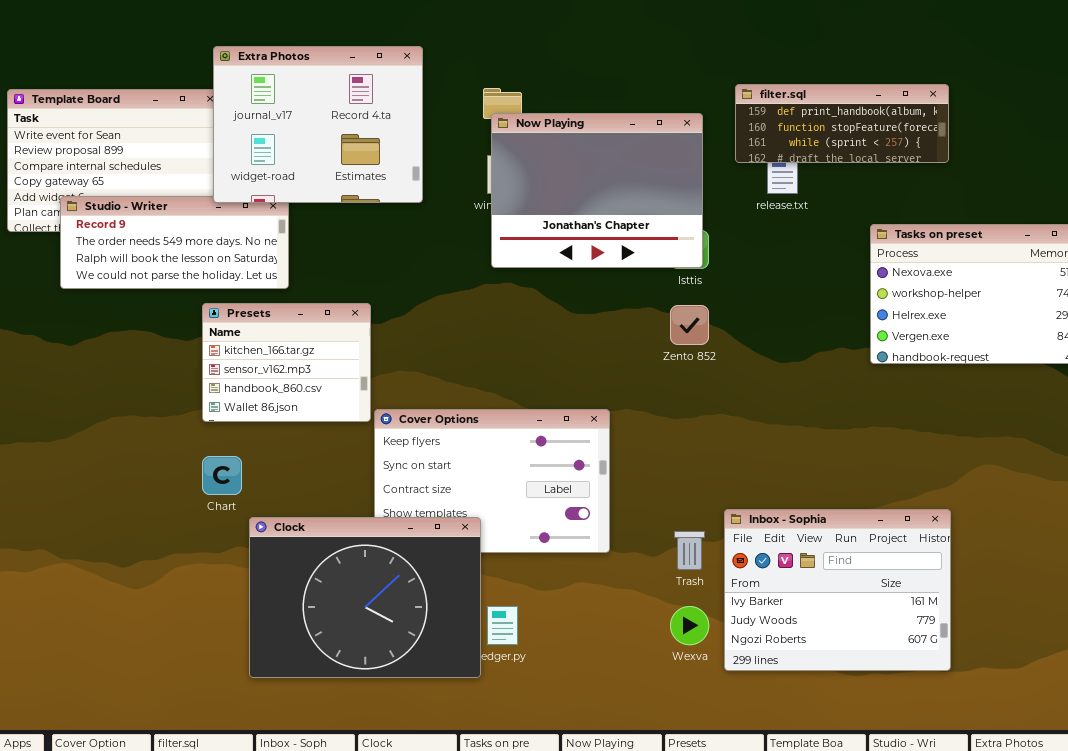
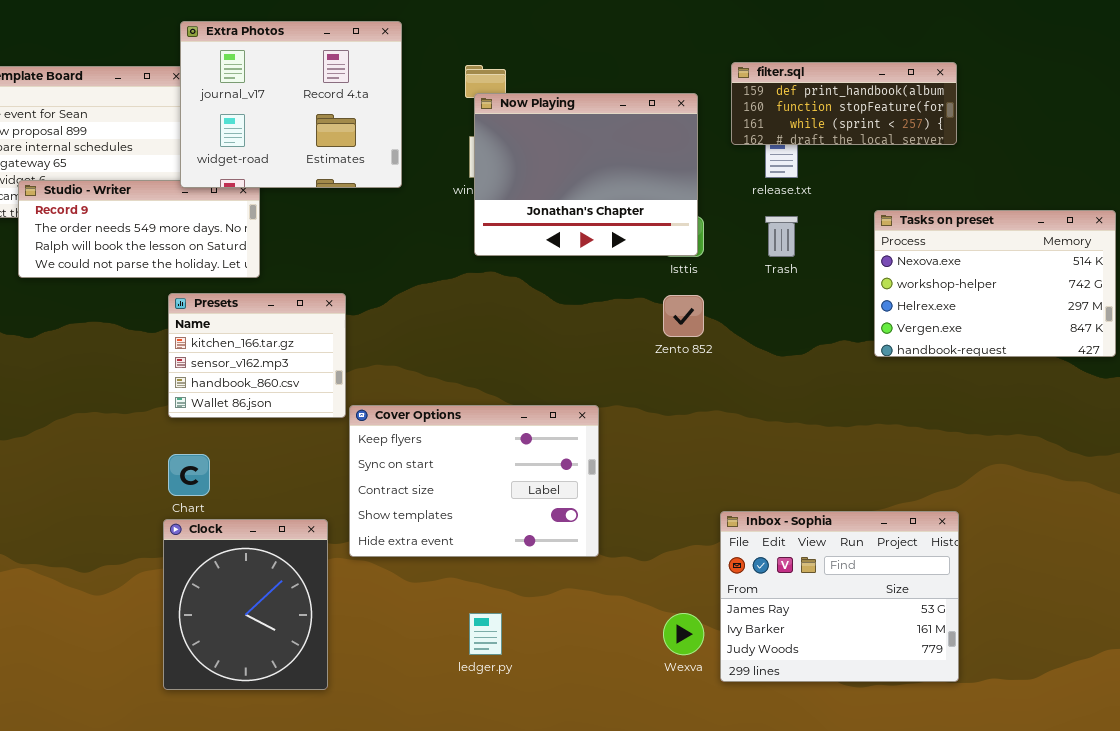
Inbox - Sophia: [724,509,951,671] -> [720,511,959,682], scrolled up 1 row
Clock: [249,517,481,678] -> [163,519,328,690], moved, resized
Trash: [674,531,705,570] -> [765,216,798,257], moved

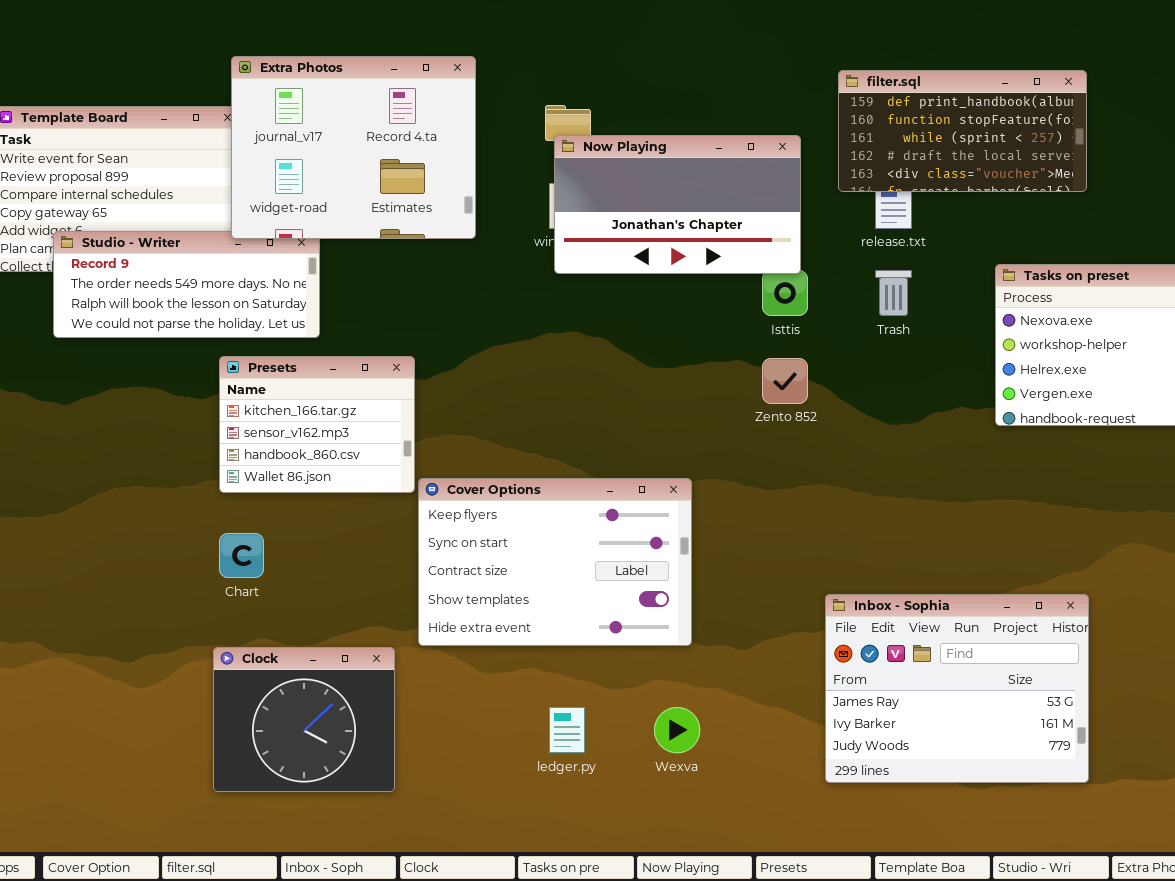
filter.sql: [731,62,957,145] -> [838,70,1087,192], resized
Now Playing: [474,93,698,256] -> [554,135,801,274], resized
Clock: [163,519,328,690] -> [213,647,395,792], resized
Wexva: [663,613,704,655] -> [654,707,700,753], moved

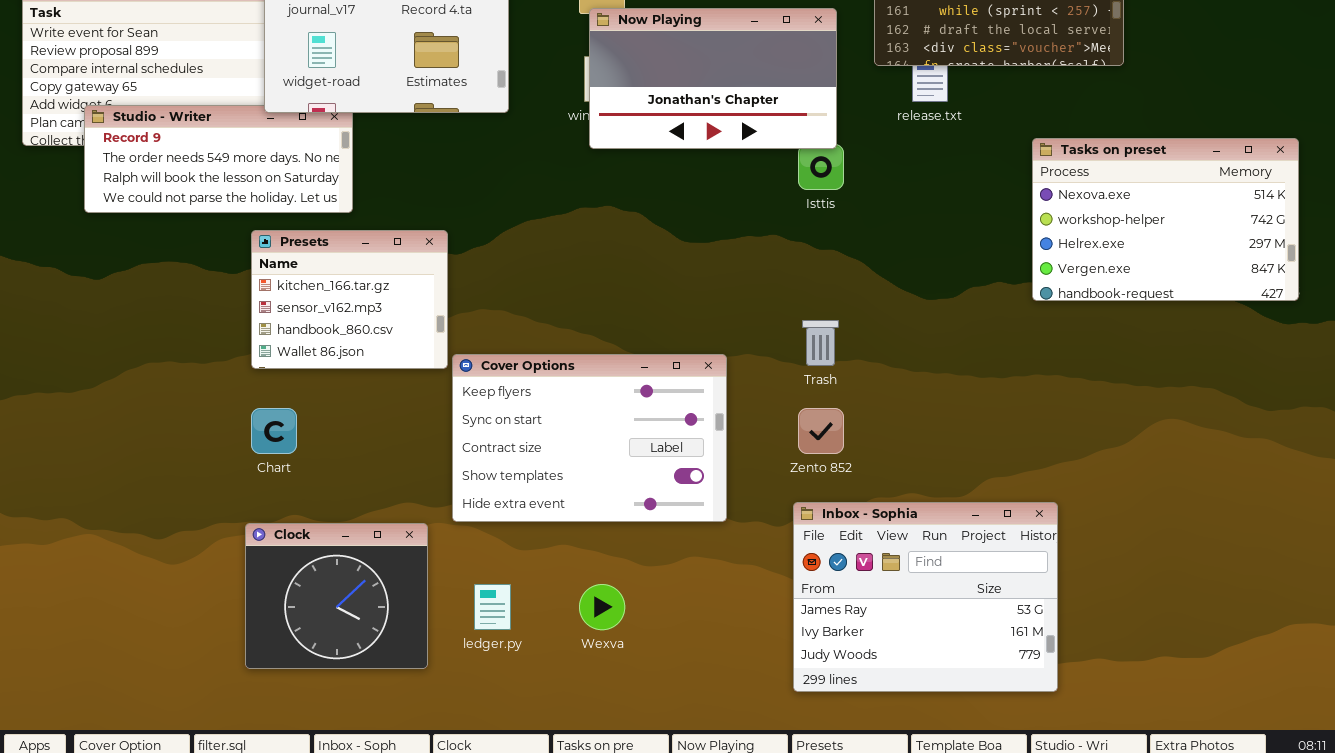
Trash: [875,270,912,316] -> [802,320,839,366], moved
Zento 852: [762,358,808,404] -> [798,408,844,454], moved
Inbox - Sophia: [825,594,1089,783] -> [793,502,1058,692], moved
ledger.py: [549,707,585,753] -> [474,584,511,630], moved
Wexva: [654,707,700,753] -> [579,584,625,630], moved

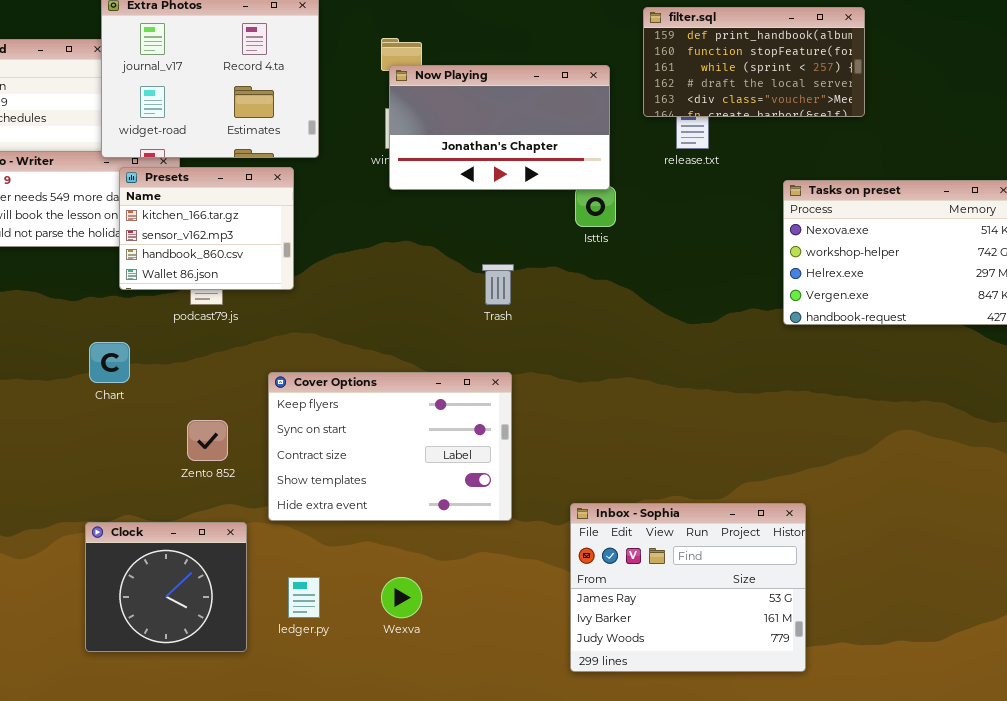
Presets: [251,230,448,369] -> [119,167,294,290], moved
Trash: [802,320,839,366] -> [482,264,514,305], moved
Chart: [251,408,297,454] -> [89,342,130,383], moved
Zento 852: [798,408,844,454] -> [187,420,228,461], moved

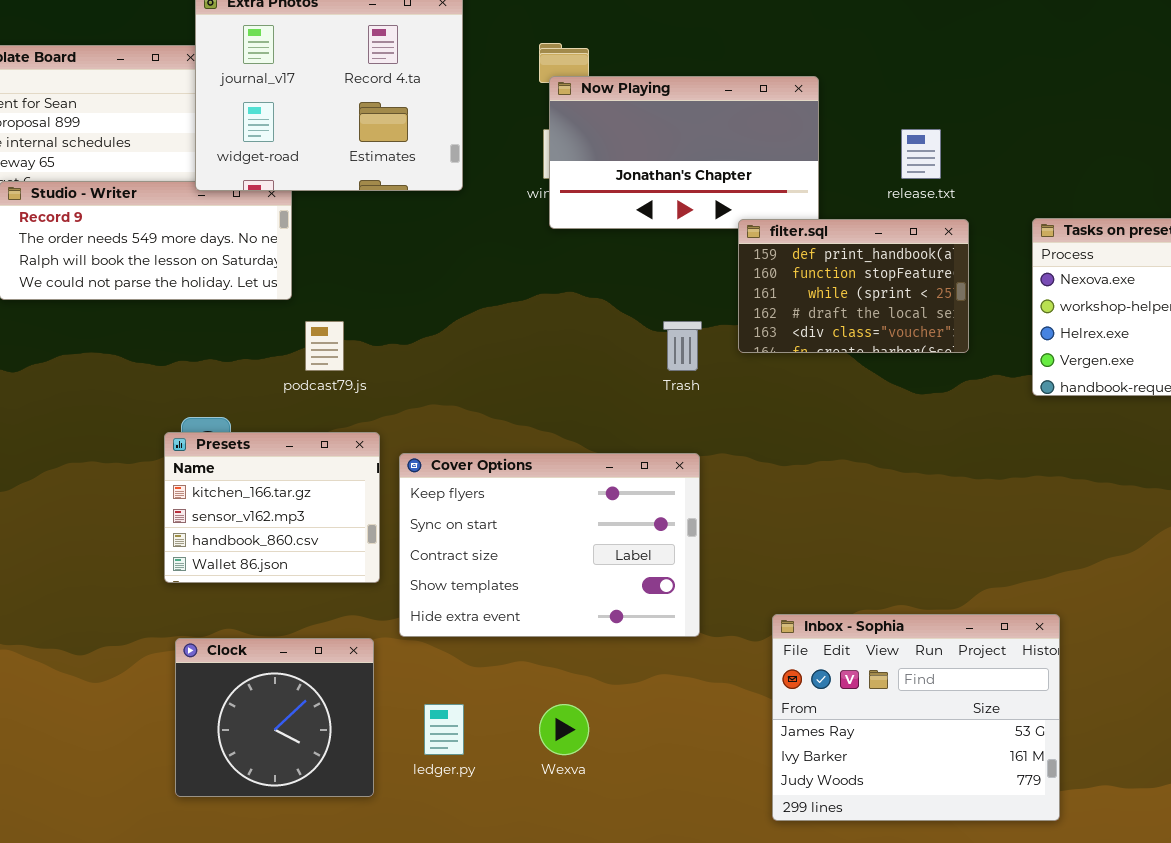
filter.sql: [643,7,865,117] -> [738,219,969,353], moved, resized
Presets: [119,167,294,290] -> [164,432,380,583], moved

